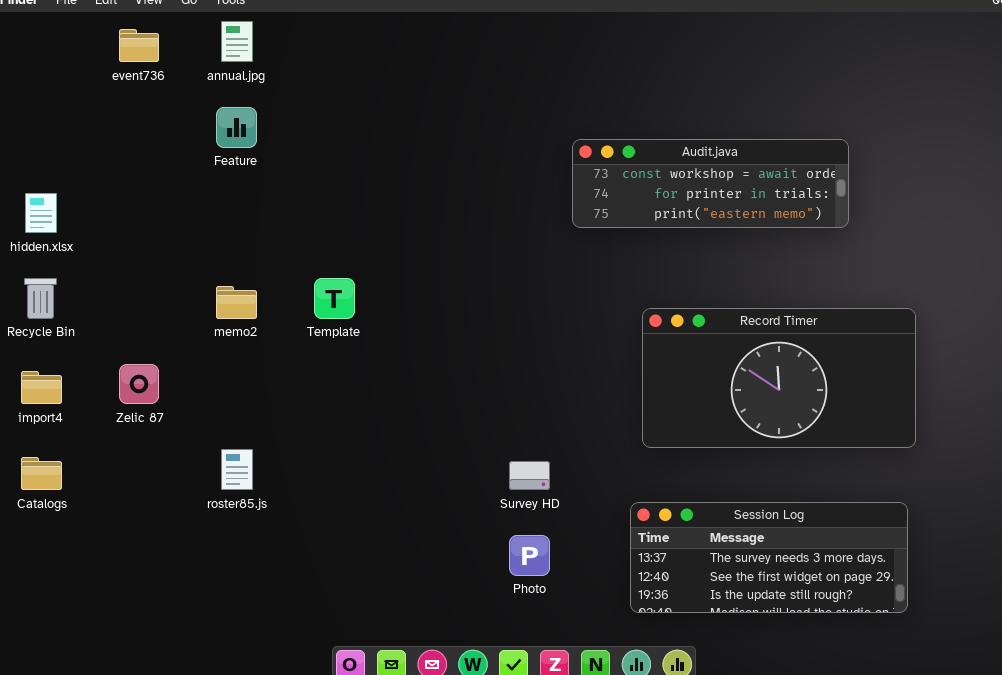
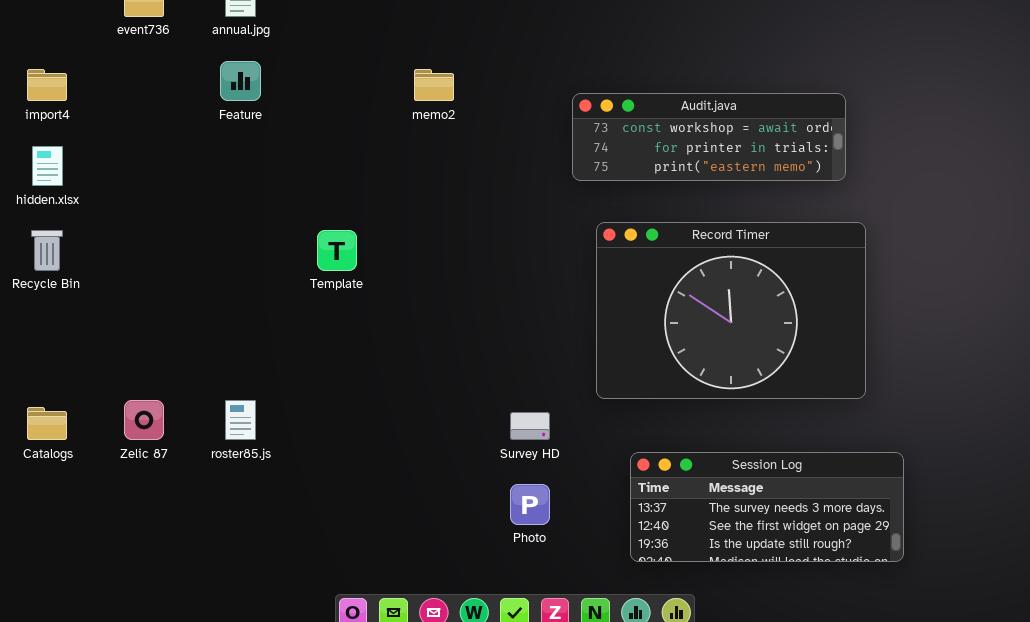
memo2: [216,286,257,319] -> [414,69,454,101], moved
Record Timer: [642,308,916,448] -> [596,222,866,399], moved, resized
Zelic 87: [119,364,159,404] -> [124,400,164,440], moved
import4: [21,371,62,404] -> [27,69,67,101], moved

